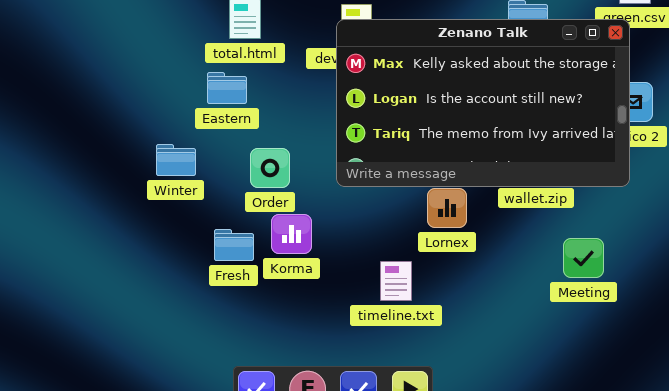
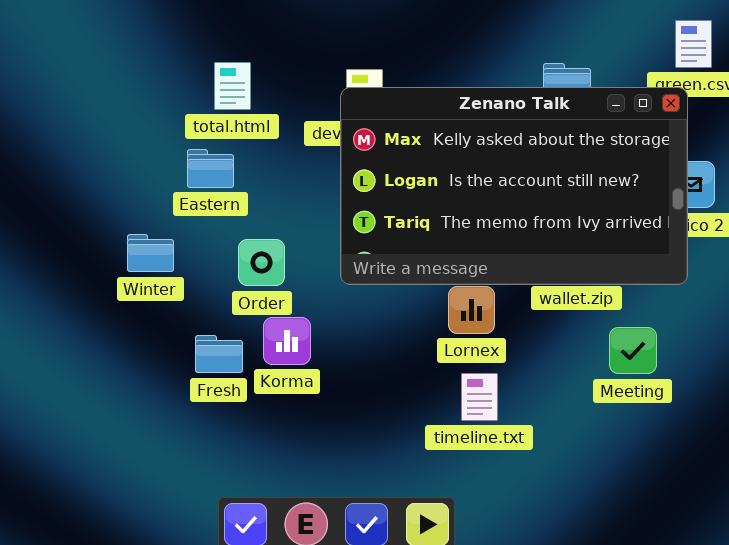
Meeting: [563,238,604,278] -> [609,327,657,374], moved
timeline.txt: [380,261,412,301] -> [461,373,498,421], moved

